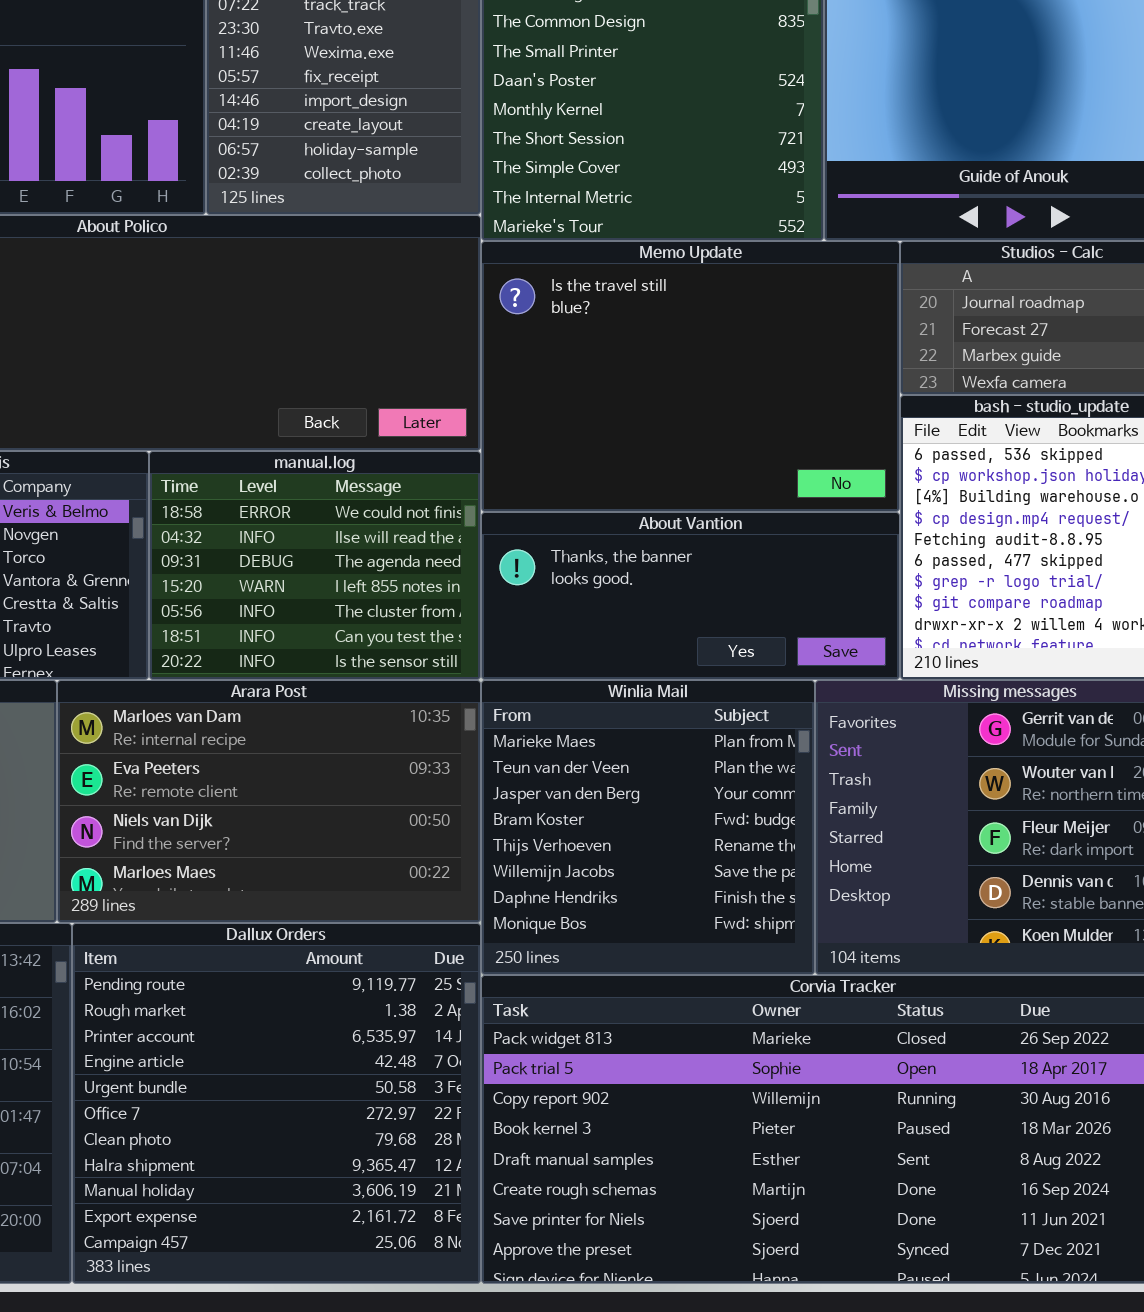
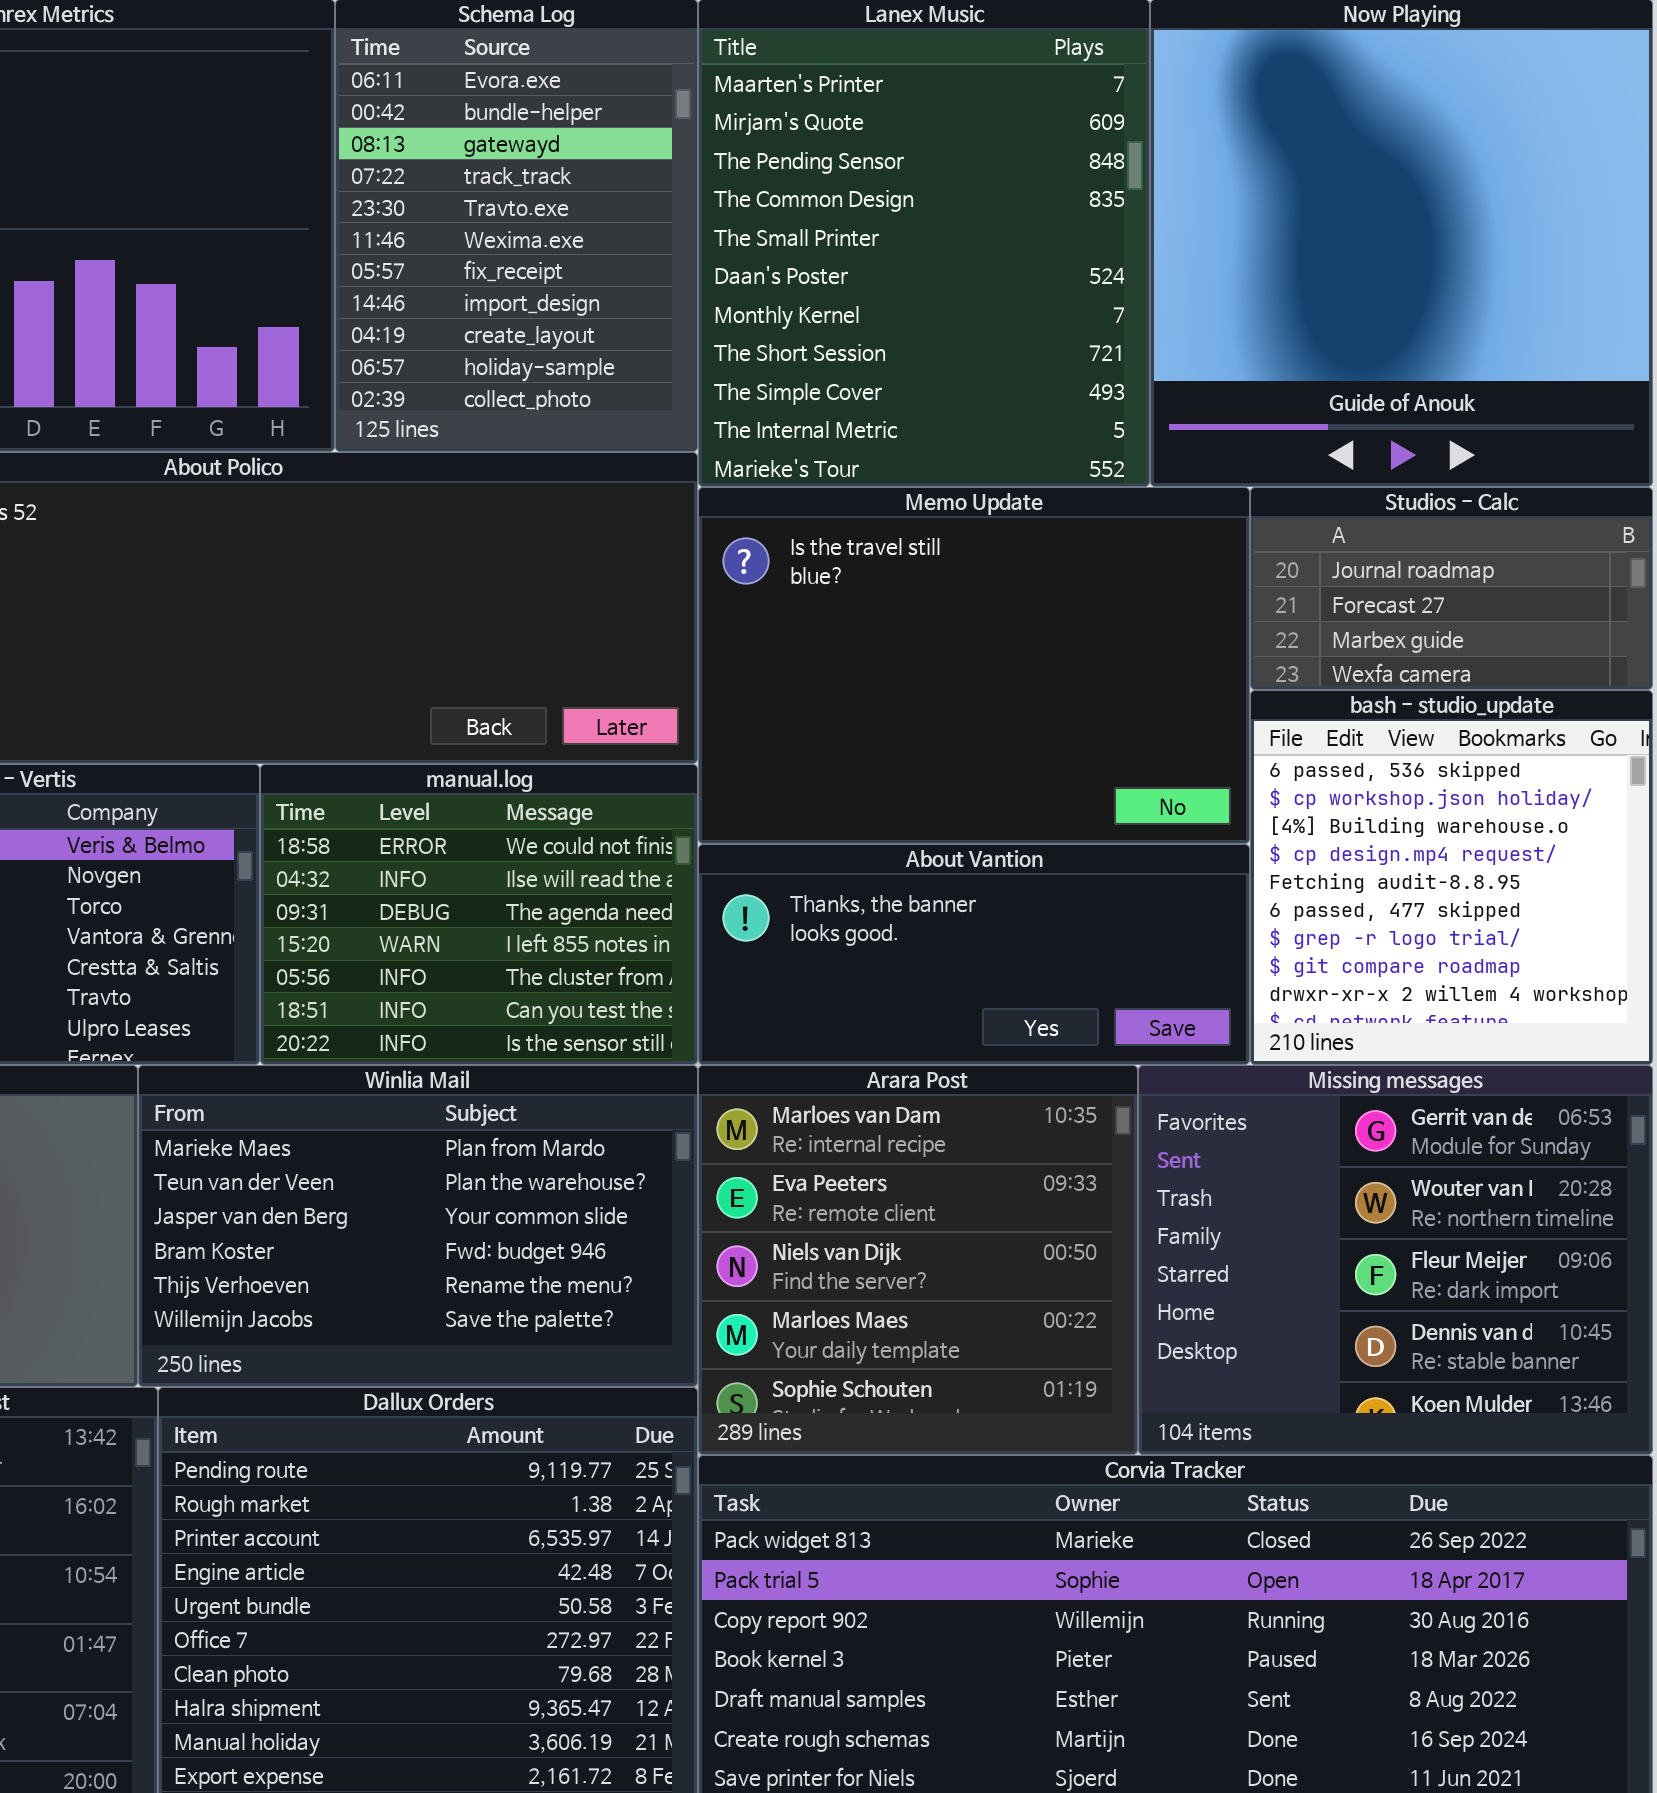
Arara Post: [57,680,481,923] -> [698,1065,1138,1455], moved, resized
Winlia Mail: [481,680,815,975] -> [138,1065,698,1387], moved, resized

